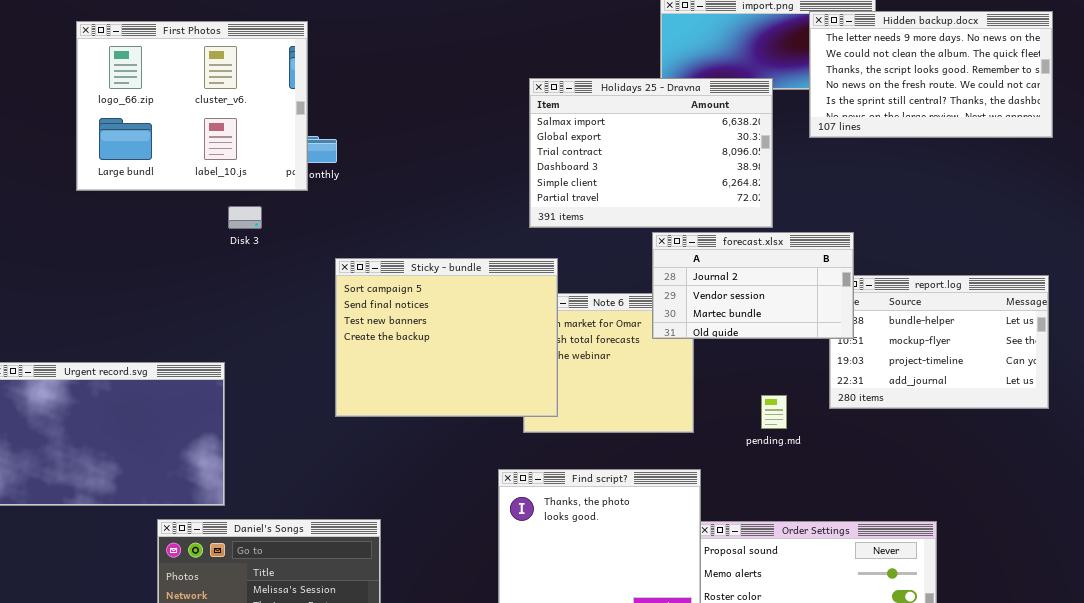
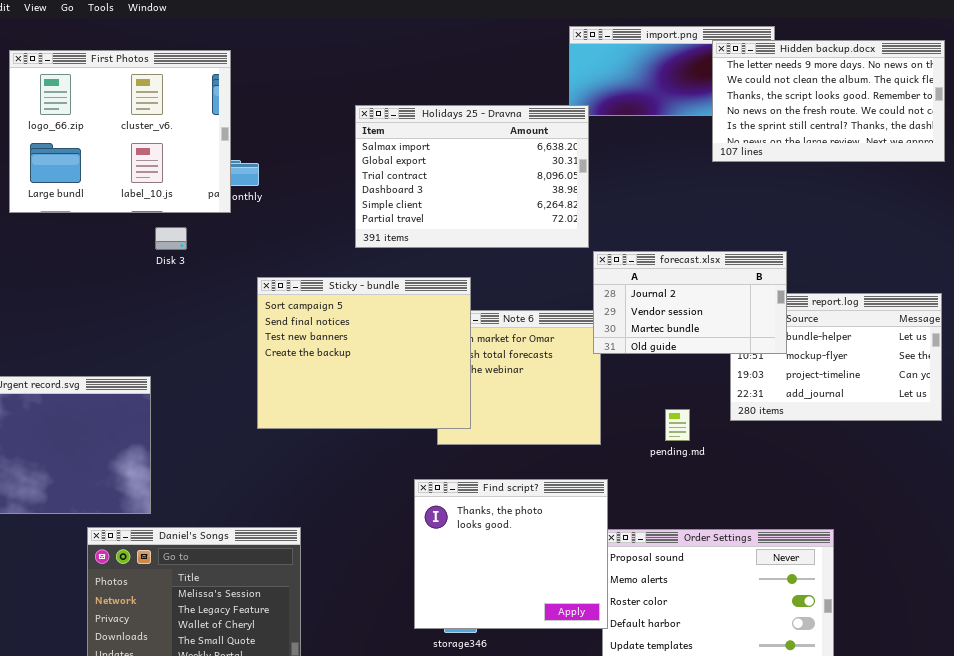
Holidays 25 - Dravna: [529,78,773,228] -> [355,105,589,248], moved
forecast.xlsx: [652,232,854,339] -> [593,251,787,354], moved

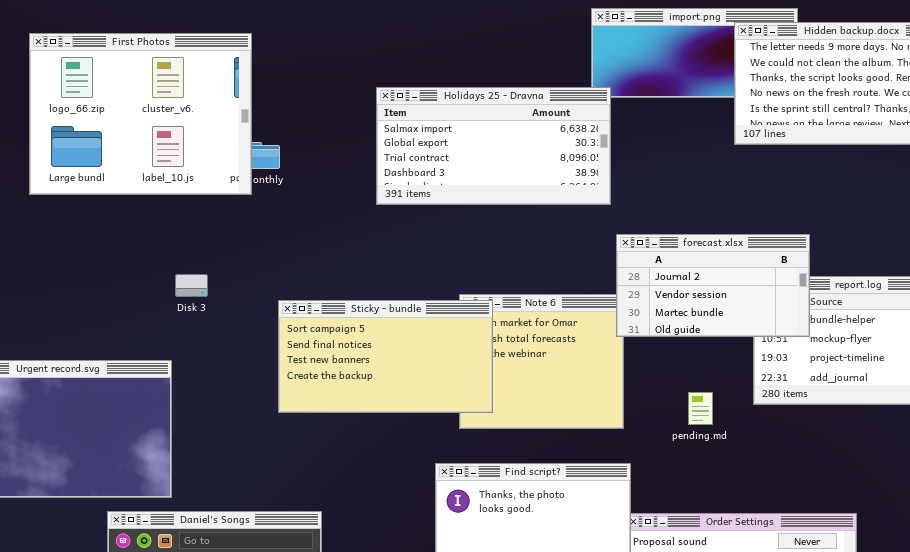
Holidays 25 - Dravna: [355,105,589,248] -> [376,87,611,205], resized
Disk 3: [155,227,187,250] -> [175,274,208,297], moved
Sticky - bundle: [257,277,471,429] -> [278,300,493,413], resized

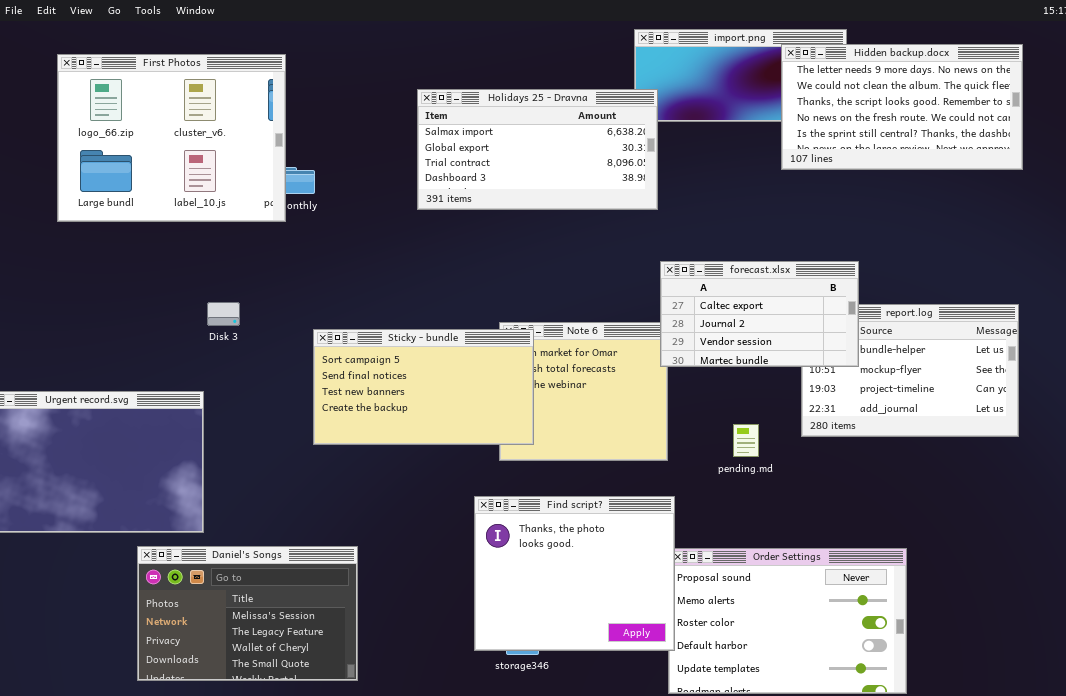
Holidays 25 - Dravna: [376,87,611,205] -> [417,89,658,210], moved
forecast.xlsx: [616,234,810,337] -> [660,261,859,367], scrolled up 1 row

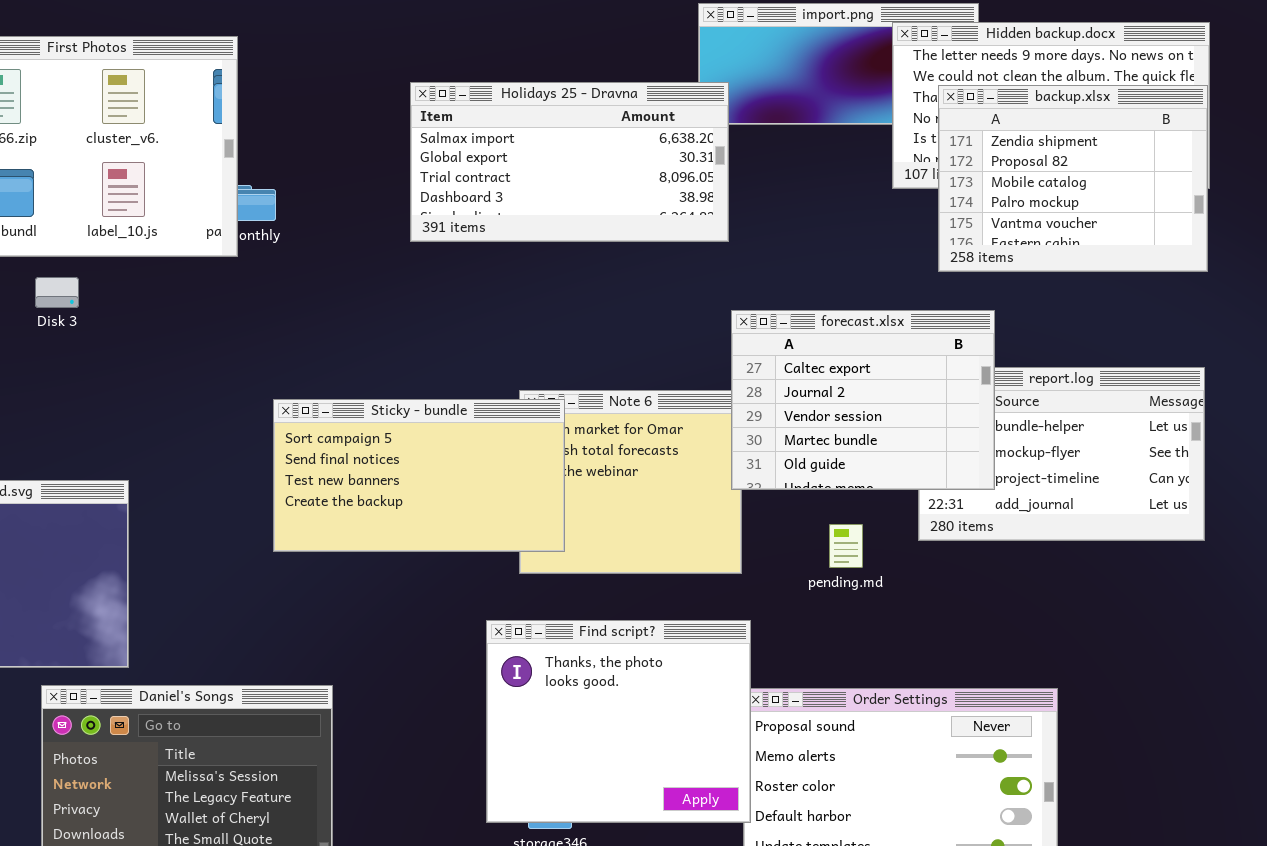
backup.xlsx: none -> [938,85,1208,272], opened
forecast.xlsx: [660,261,859,367] -> [731,310,995,490], resized
Disk 3: [207,302,240,326] -> [35,277,79,308], moved

